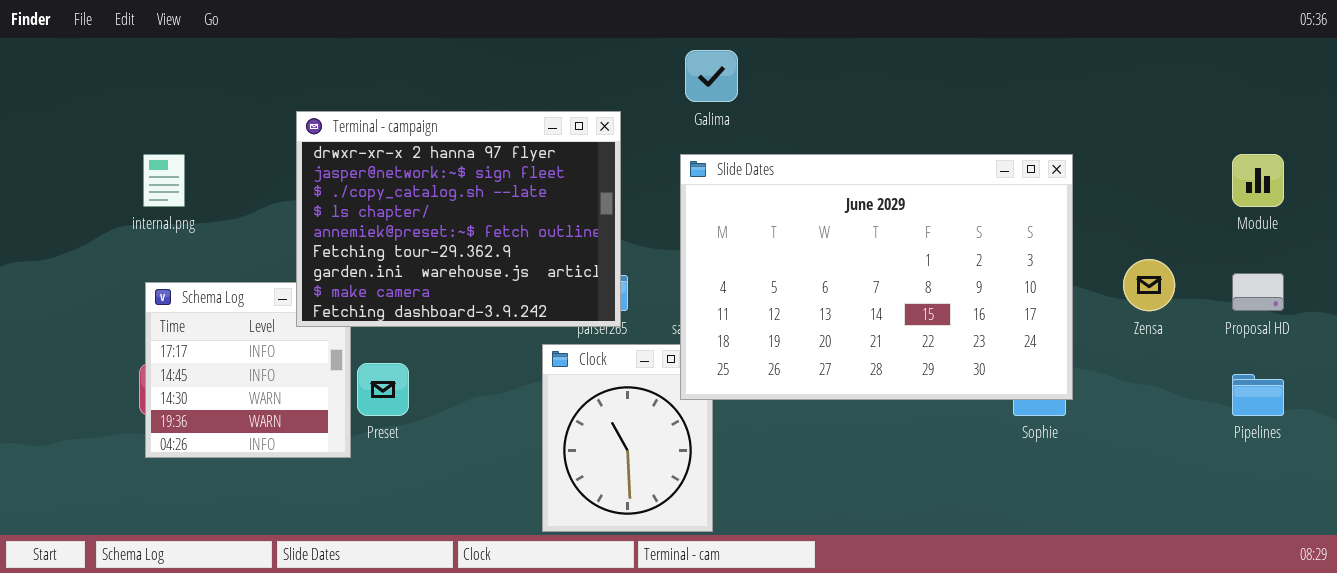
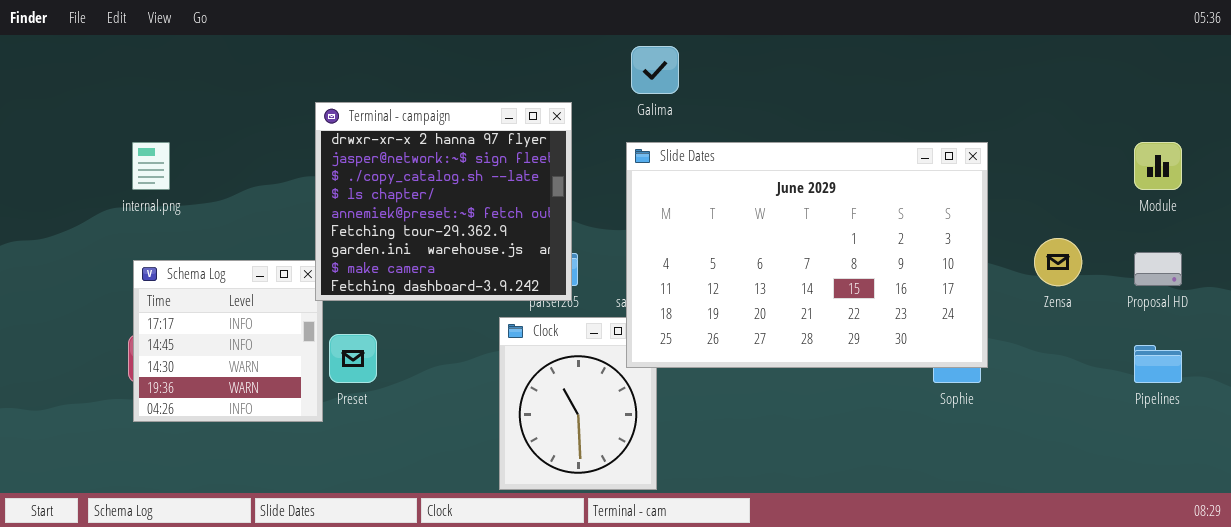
Terminal - campaign: [296,111,621,327] -> [315,102,572,301], resized

